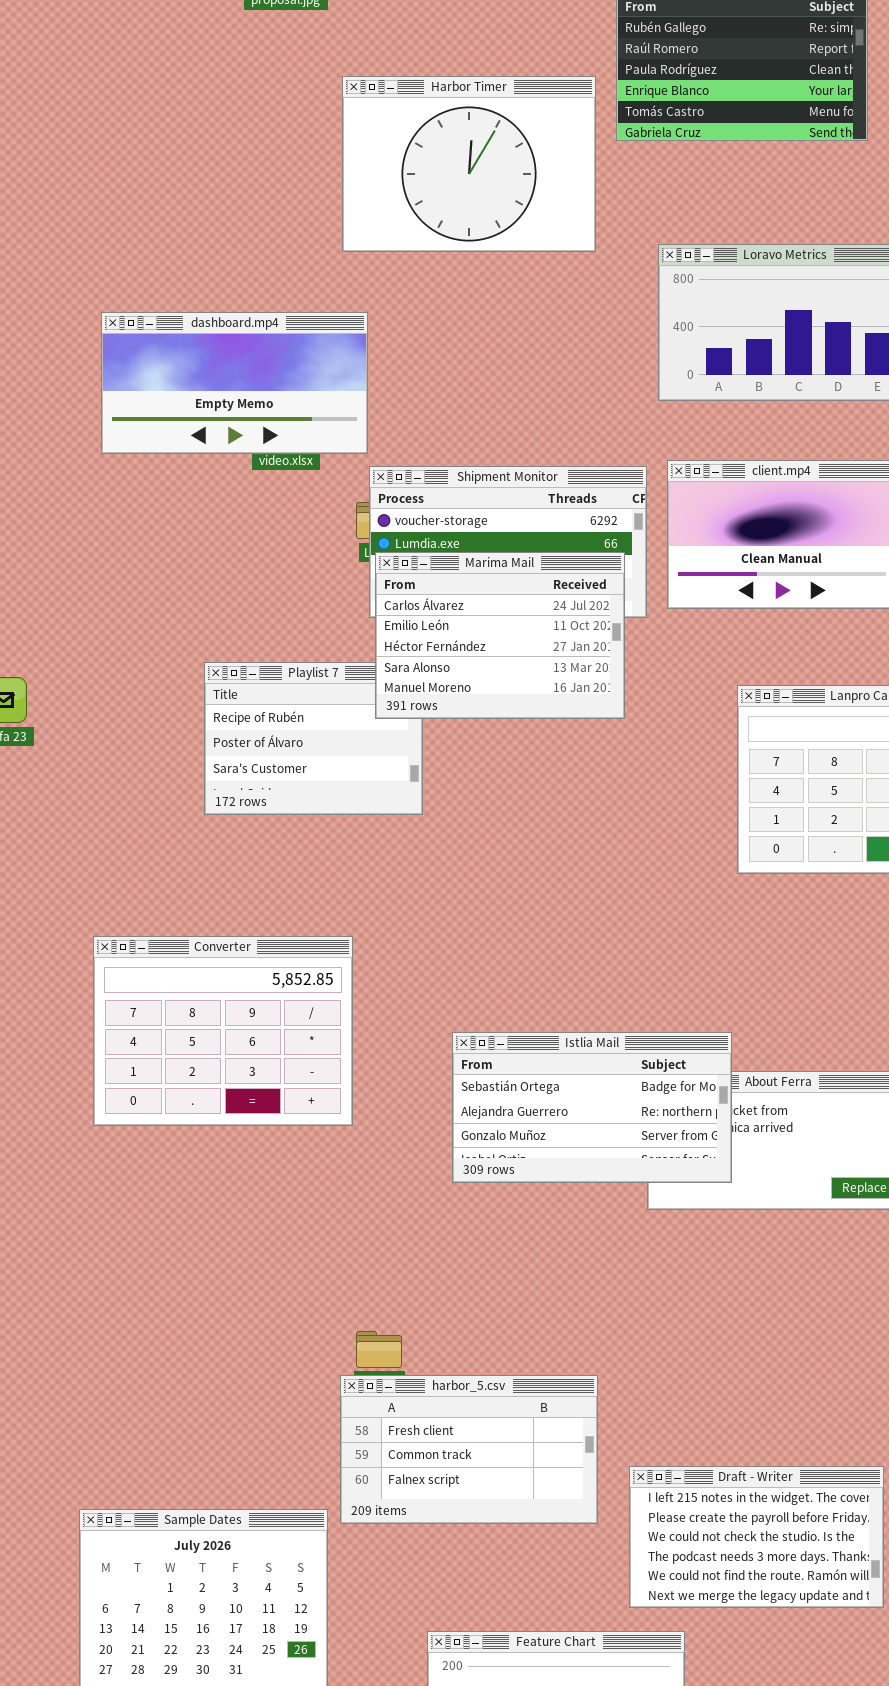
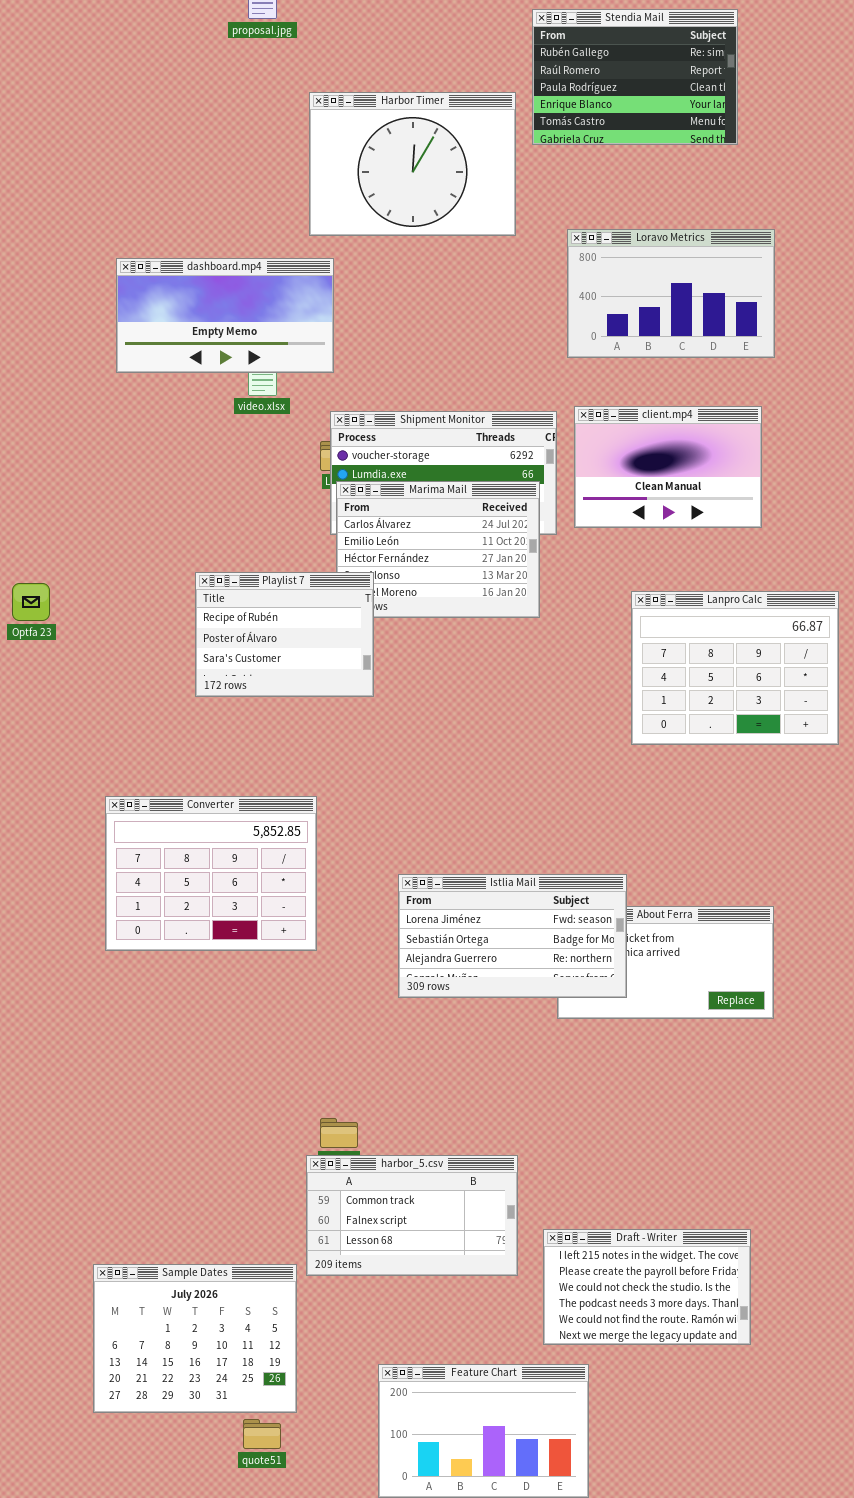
dashboard.mp4: [101,312,368,454] -> [116,258,334,373], moved
Playlist 7: [204,662,423,815] -> [195,572,374,697], raised
Istlia Mail: [452,1032,732,1183] -> [398,874,627,998], scrolled up 1 row
harbor_5.csv: [340,1375,598,1524] -> [306,1155,518,1276], scrolled down 1 row

